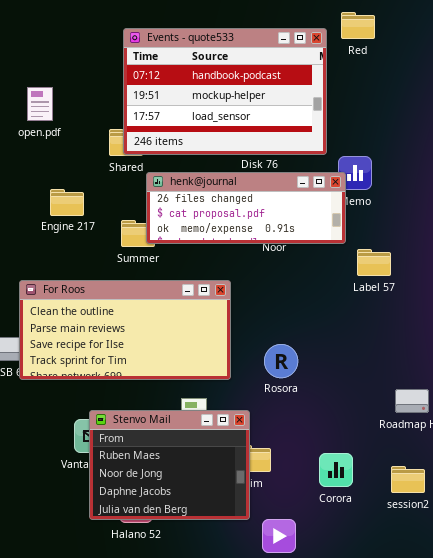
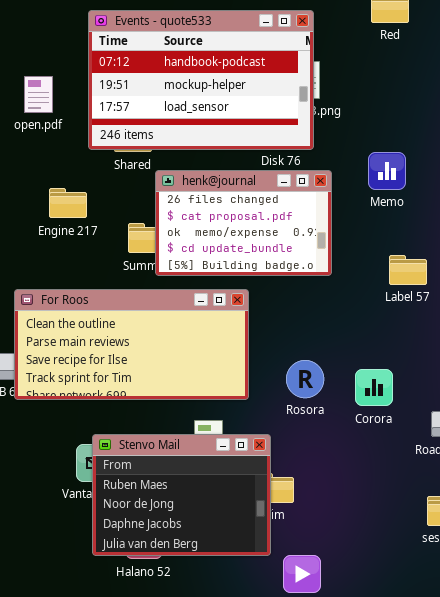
Events - quote533: [123,28,327,155] -> [88,10,314,150], moved
henk@journal: [146,172,346,244] -> [155,170,332,276], resized
Corora: [319,453,353,487] -> [355,369,393,406], moved

